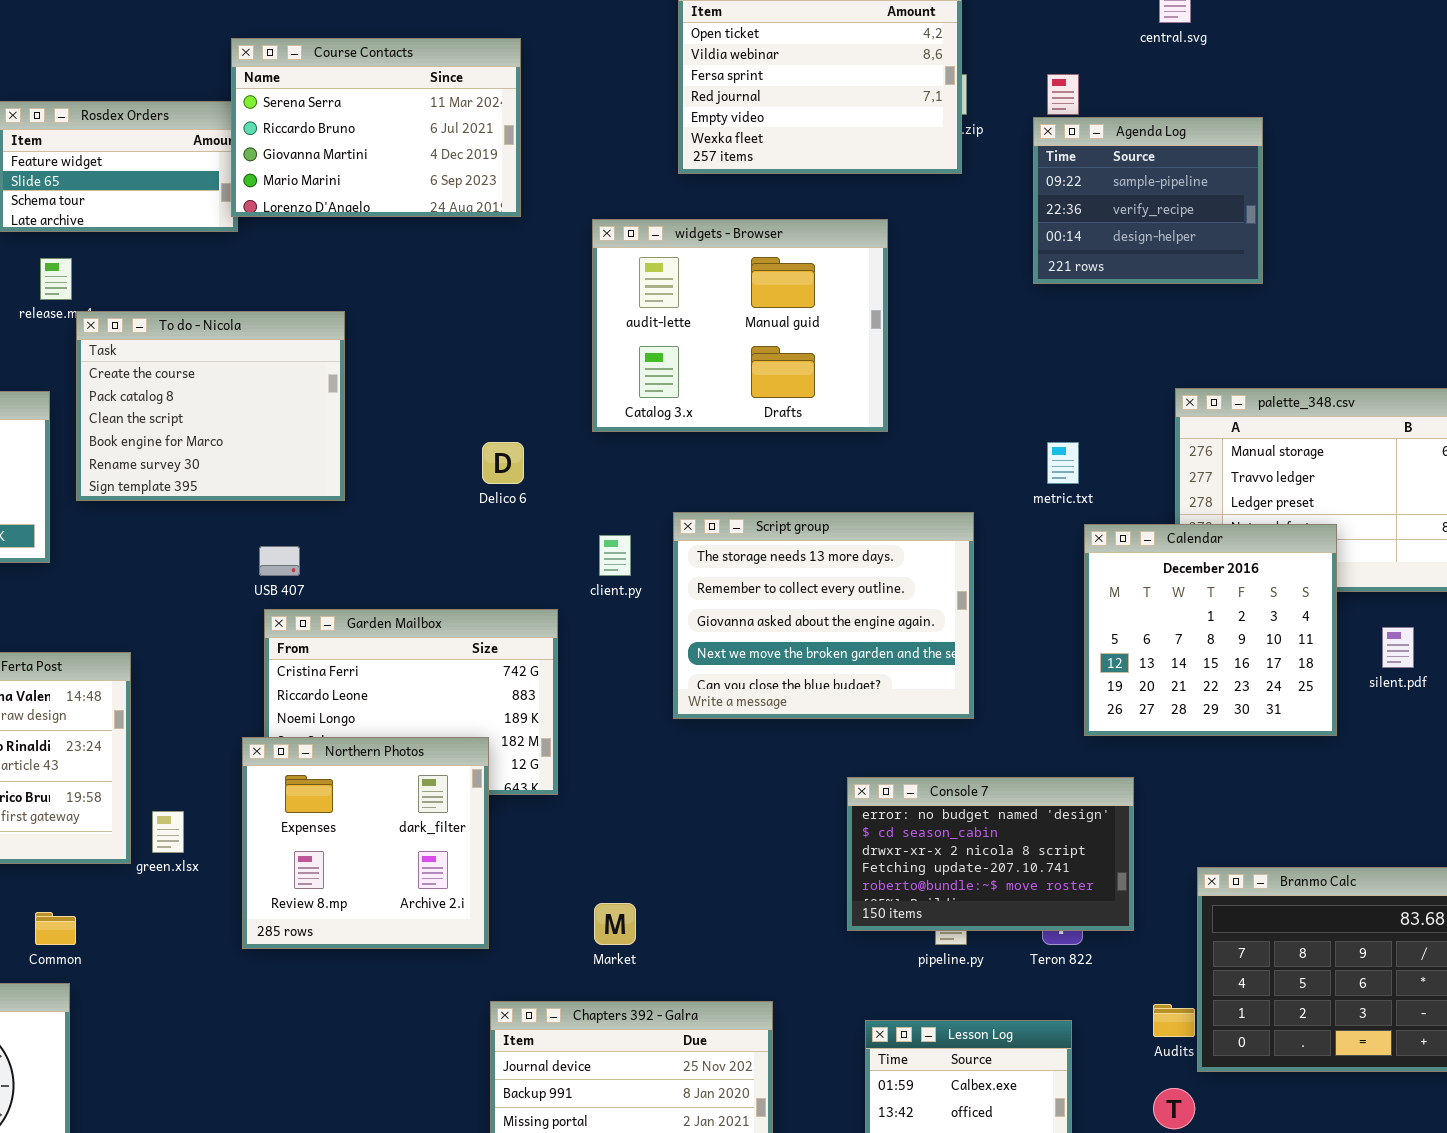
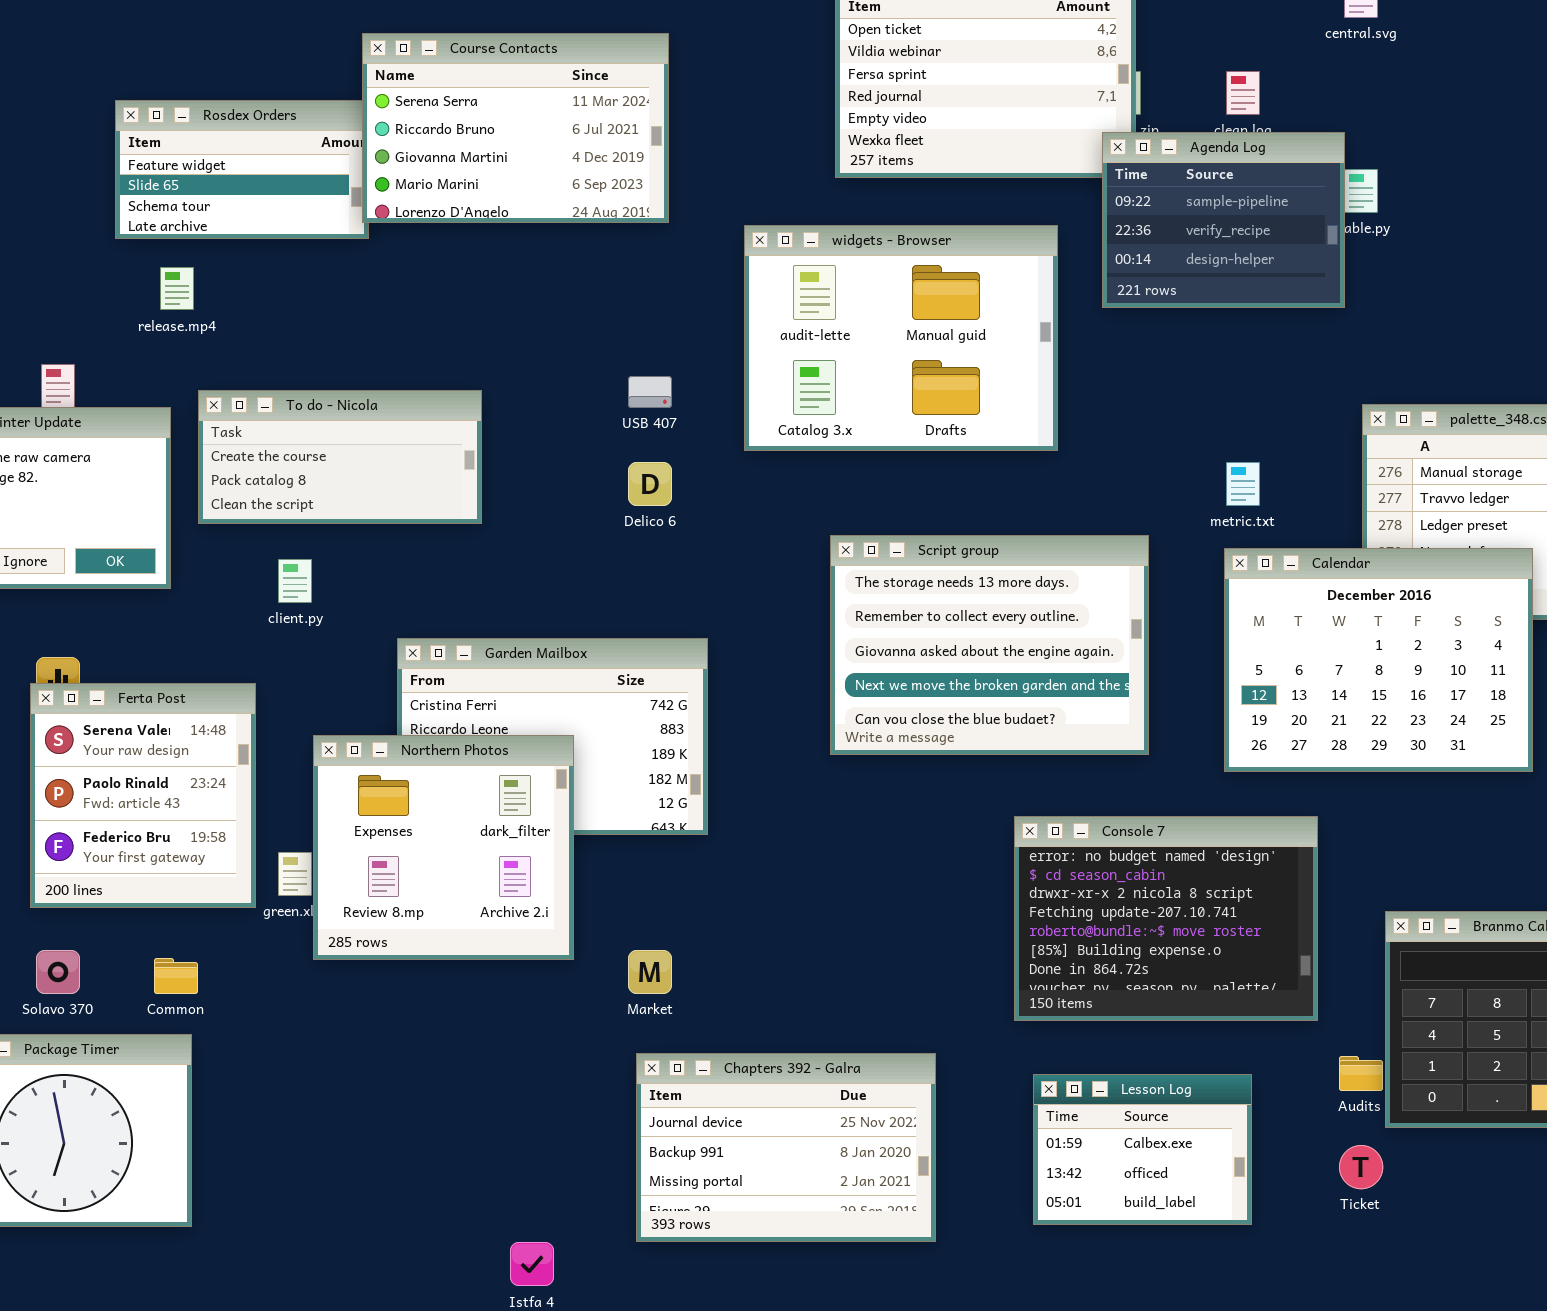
Agenda Log: [1033,117,1263,284] -> [1102,132,1345,308], moved
To do - Nicola: [76,311,345,501] -> [198,390,482,524], resized
Calendar: [1084,524,1337,736] -> [1224,548,1533,772], resized
client.py: [599,535,631,576] -> [278,559,312,603], moved
USB 407: [259,546,300,576] -> [628,376,672,408], moved
Northern Photos: [242,737,489,949] -> [313,735,574,960], moved
Console 7: [847,777,1134,931] -> [1014,816,1318,1021], resized
Market: [594,903,636,945] -> [628,950,672,994], moved

